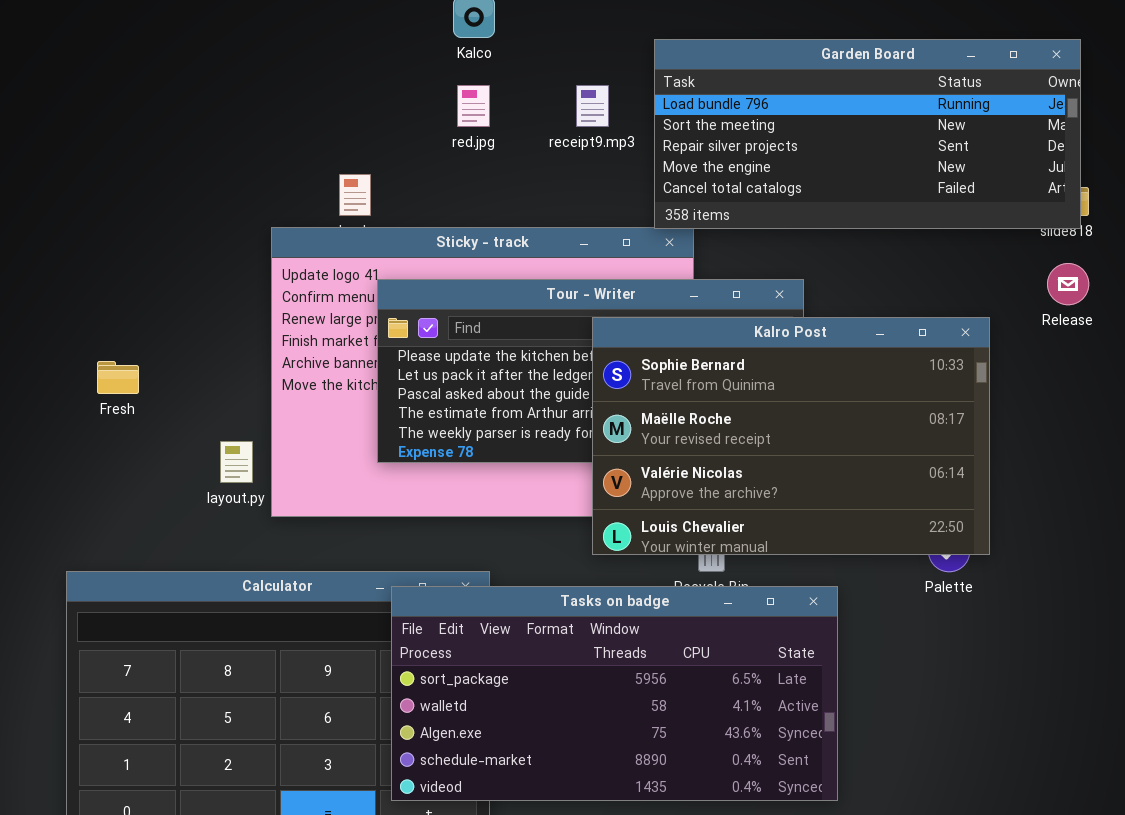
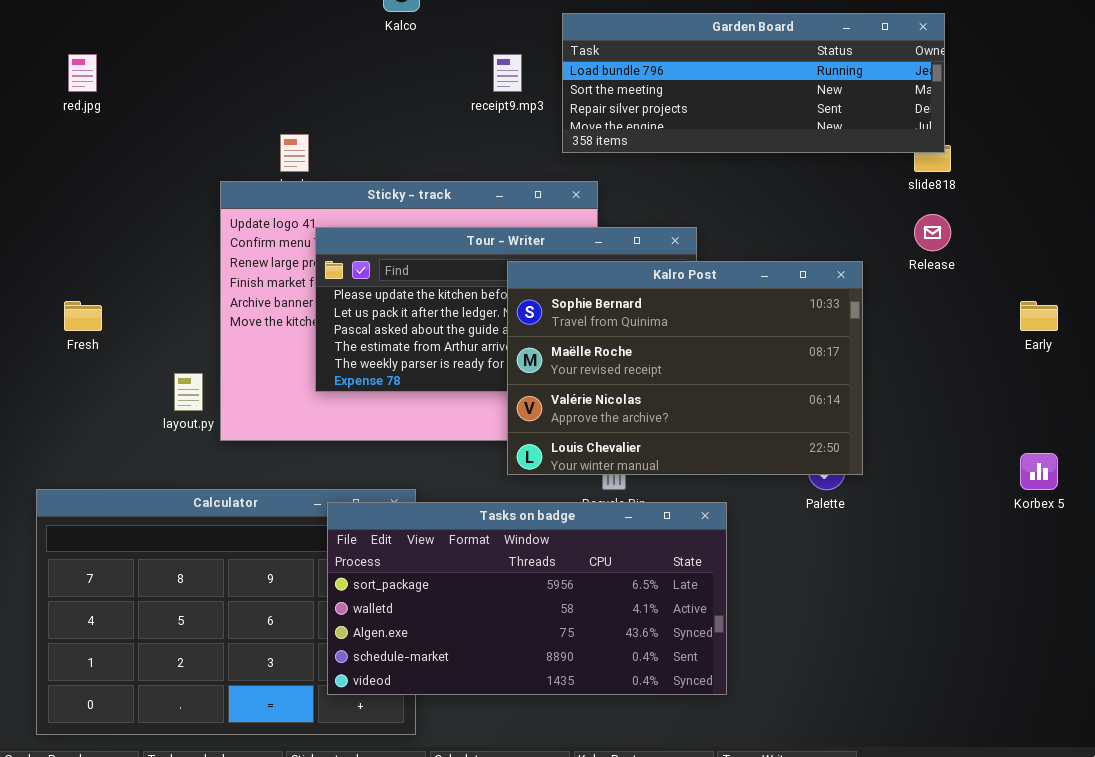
Garden Board: [654,39,1081,229] -> [562,13,945,153], resized
red.jpg: [457,85,490,127] -> [68,54,97,92], moved

